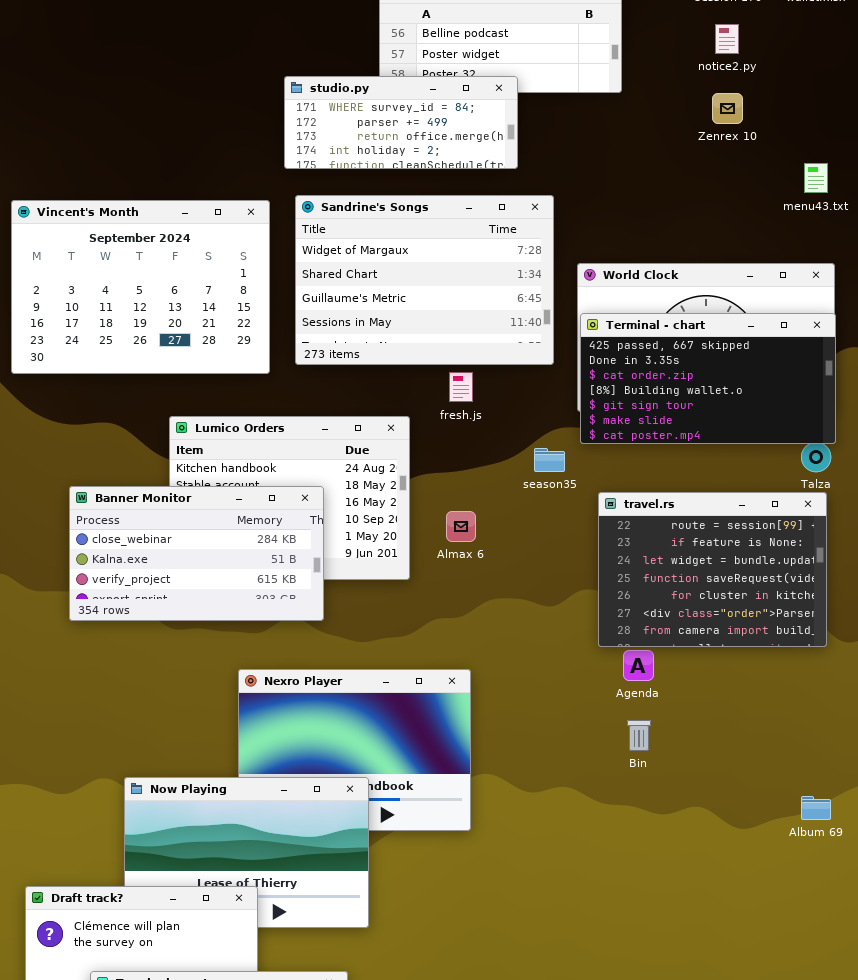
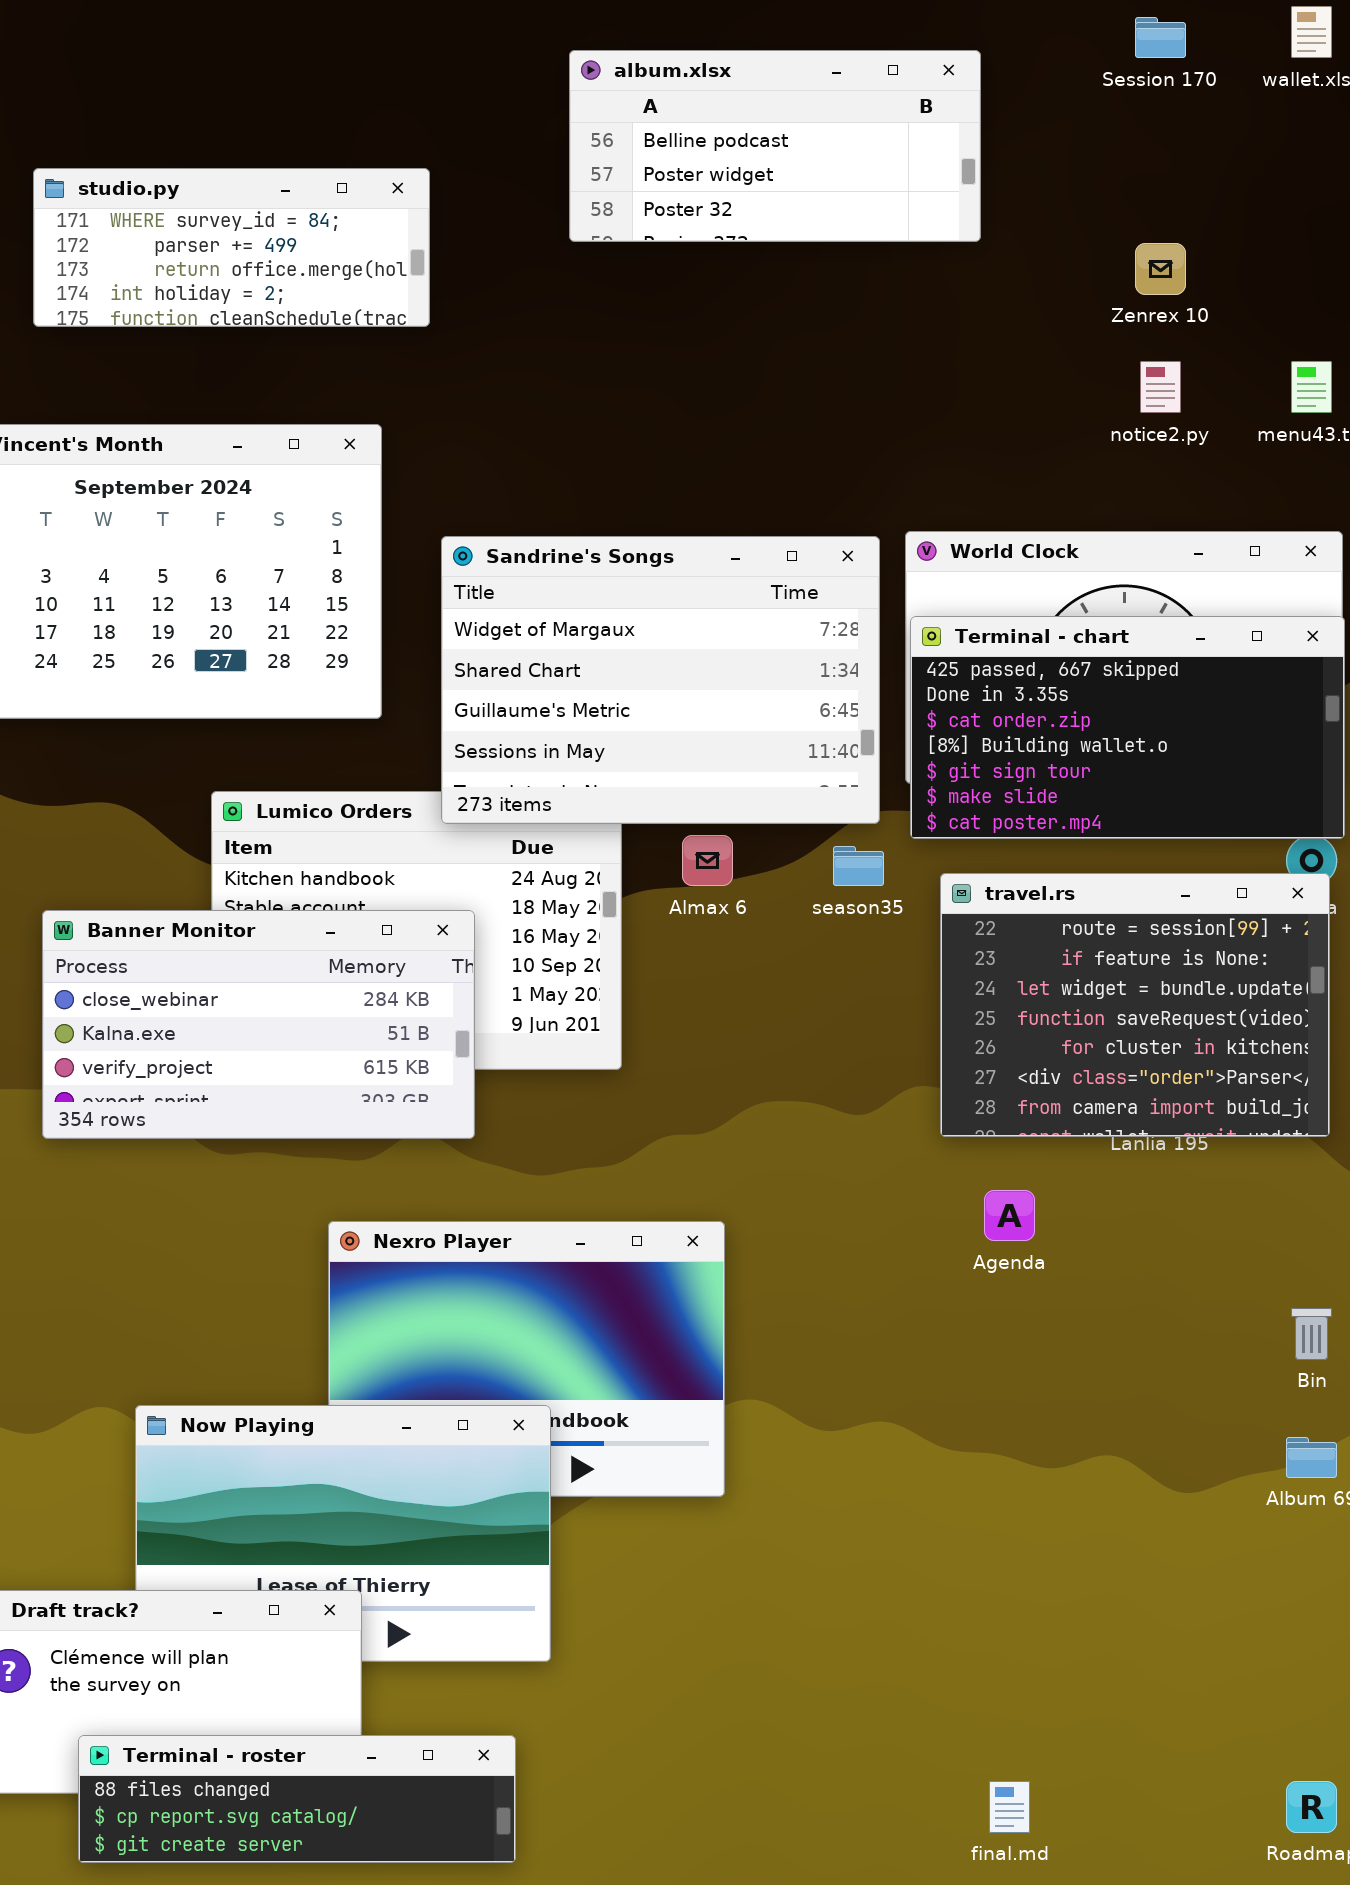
notice2.py: [715,24,739,54] -> [1140,361,1181,413], moved
studio.py: [284,76,518,169] -> [33,168,430,327], moved
Sandrine's Songs: [295,195,554,365] -> [441,536,880,824], moved
travel.rs: [598,492,827,647] -> [940,873,1330,1137], moved
Almax 6: [446,511,476,542] -> [682,835,733,886], moved
Bin: [627,720,651,751] -> [1291,1308,1332,1360], moved

